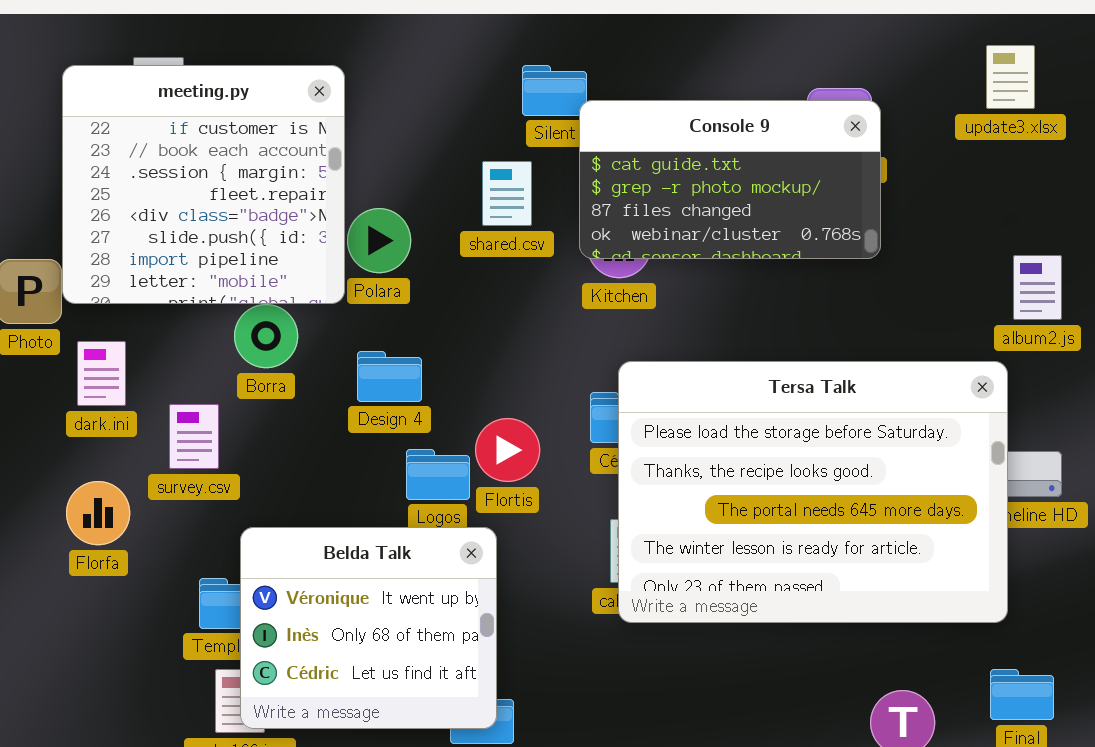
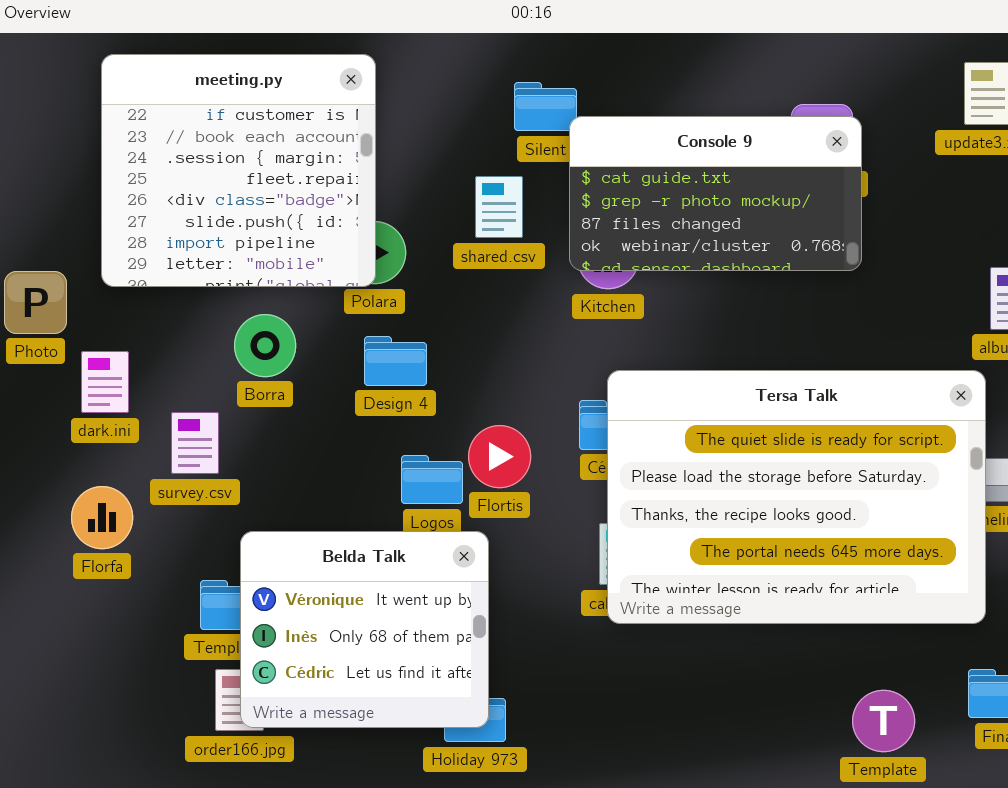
meeting.py: [62,65,345,304] -> [101,54,376,287], moved
Design 4: [357,351,422,402] -> [364,336,427,386], moved
Tersa Talk: [618,361,1008,623] -> [607,370,986,624], scrolled up 1 row

